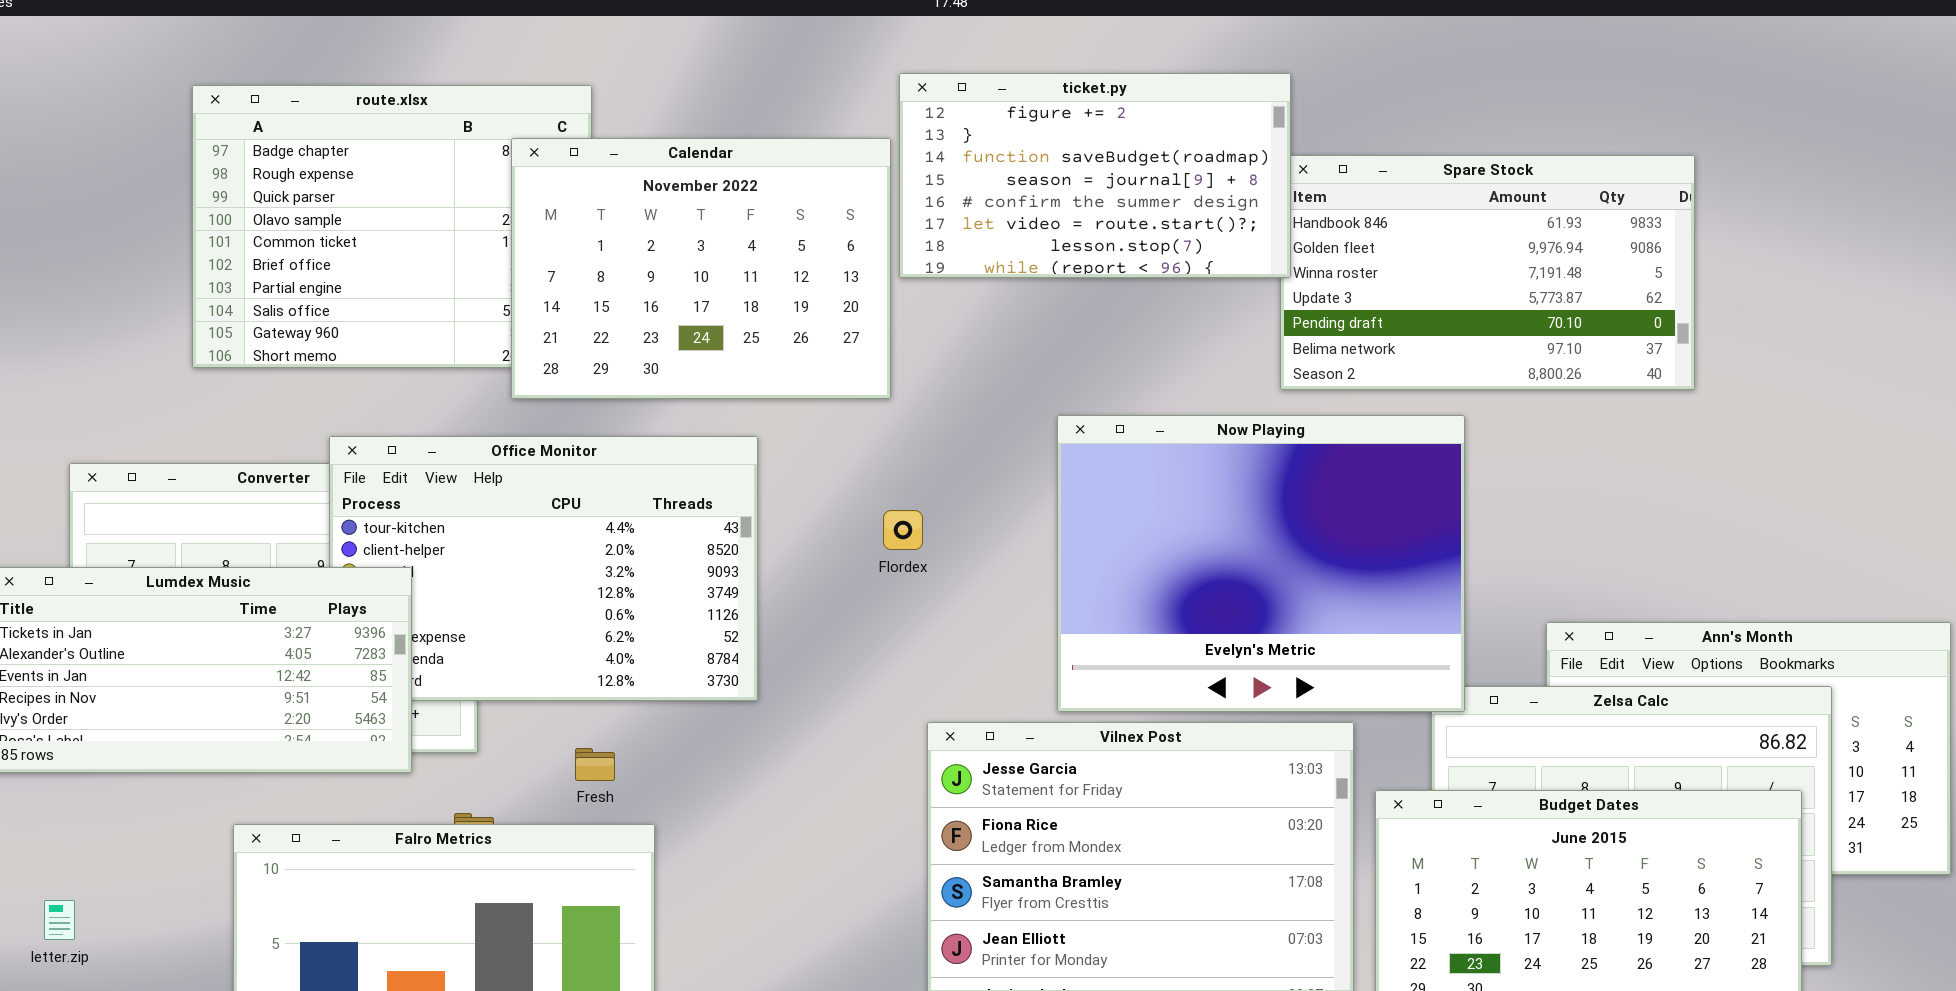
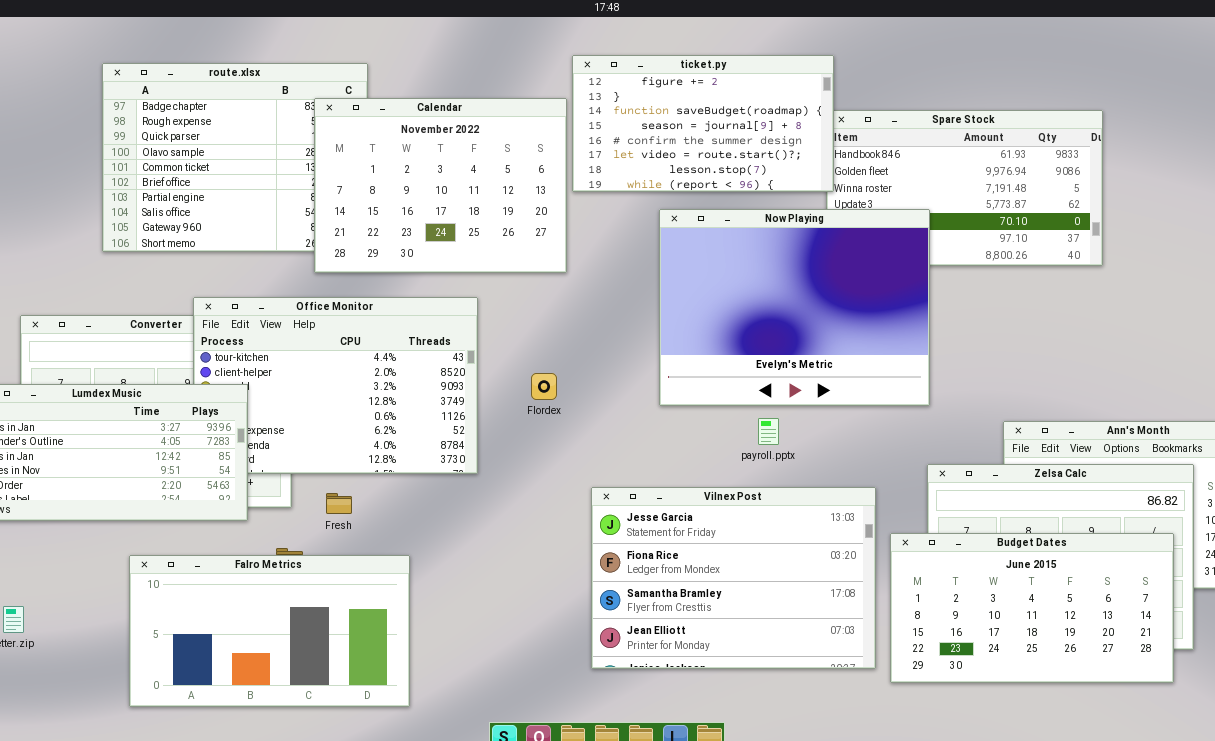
Now Playing: [1057,415,1465,712] -> [659,209,930,406], moved
Flordex: [883,510,923,550] -> [531,373,557,400], moved
Fresh: [575,748,615,781] -> [326,493,352,514], moved

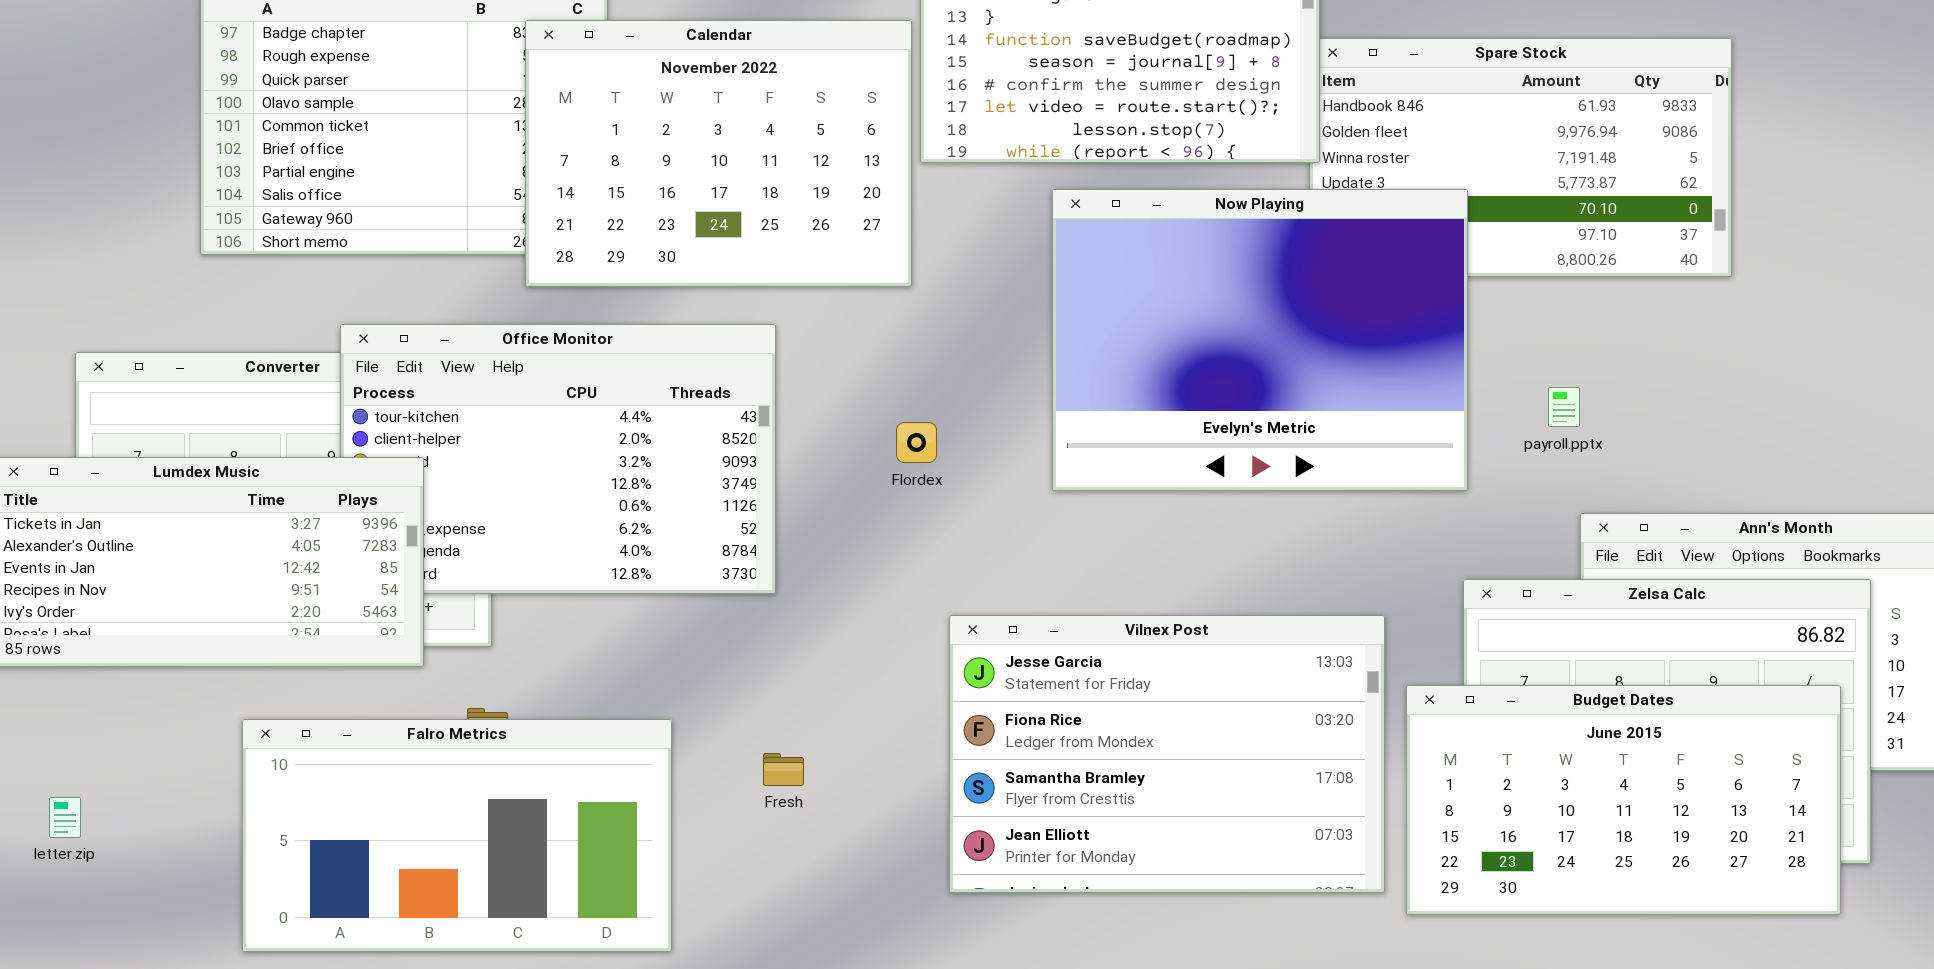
Flordex: [531,373,557,400] -> [896,422,937,463], moved
payroll.pptx: [758,418,779,445] -> [1548,387,1580,427], moved
Fresh: [326,493,352,514] -> [763,753,804,786], moved

